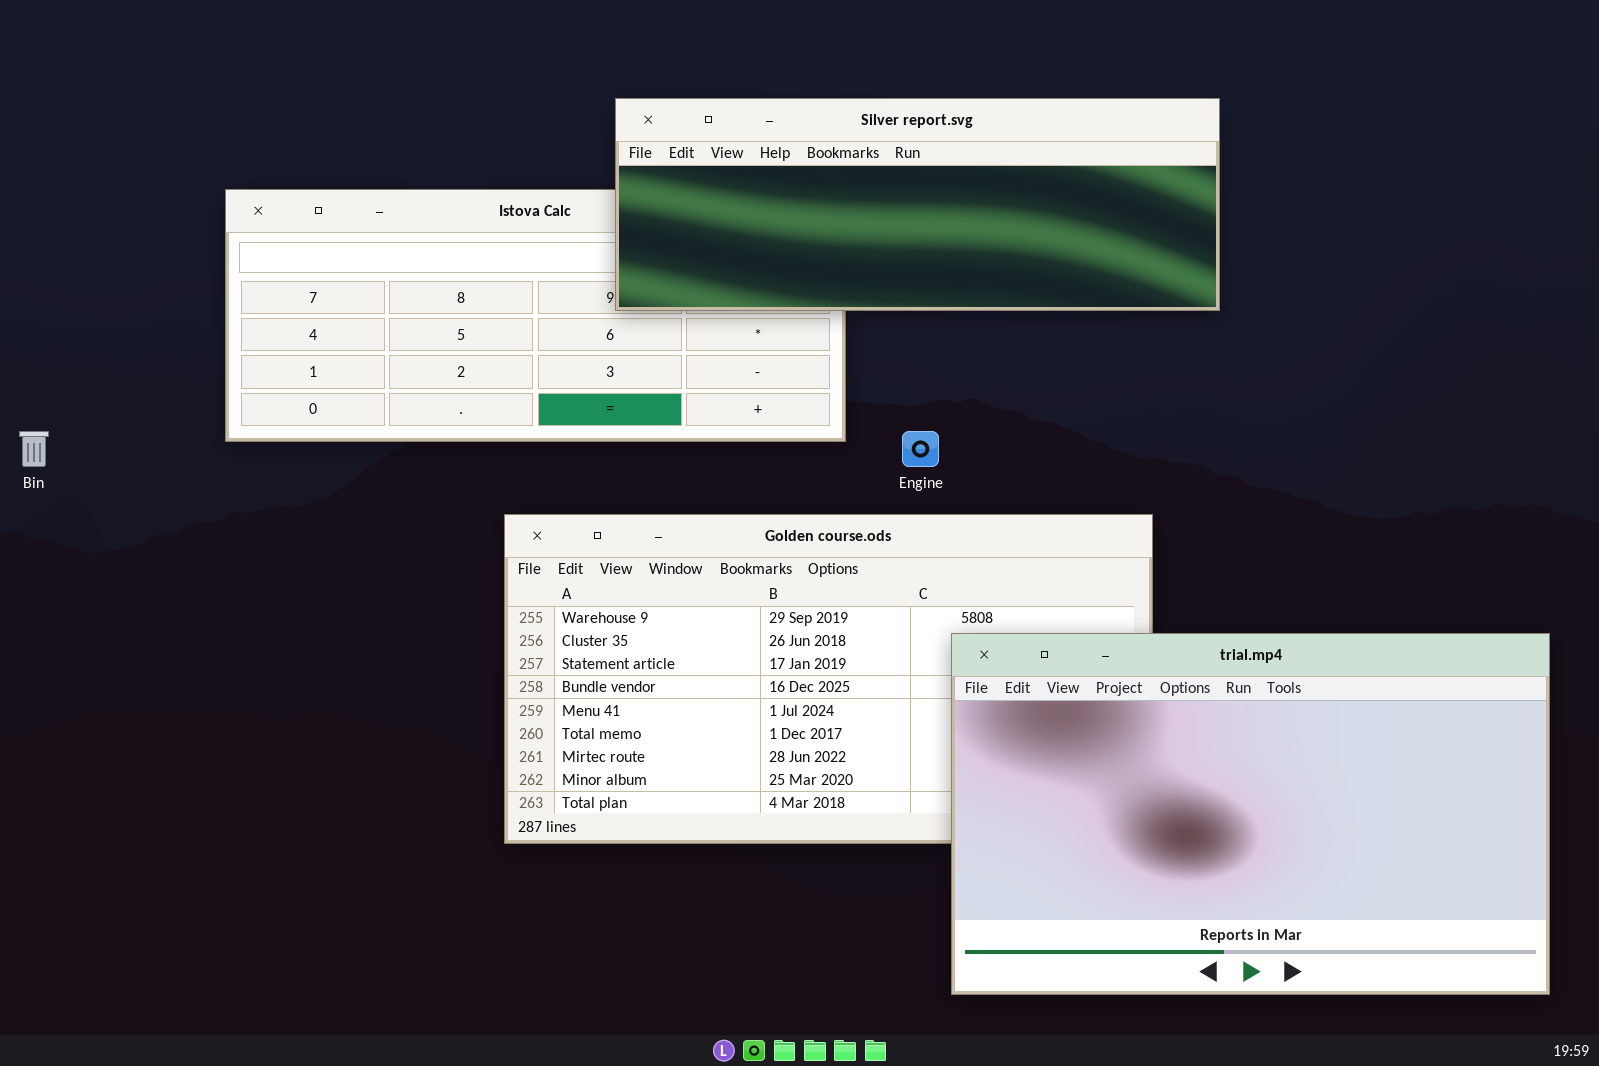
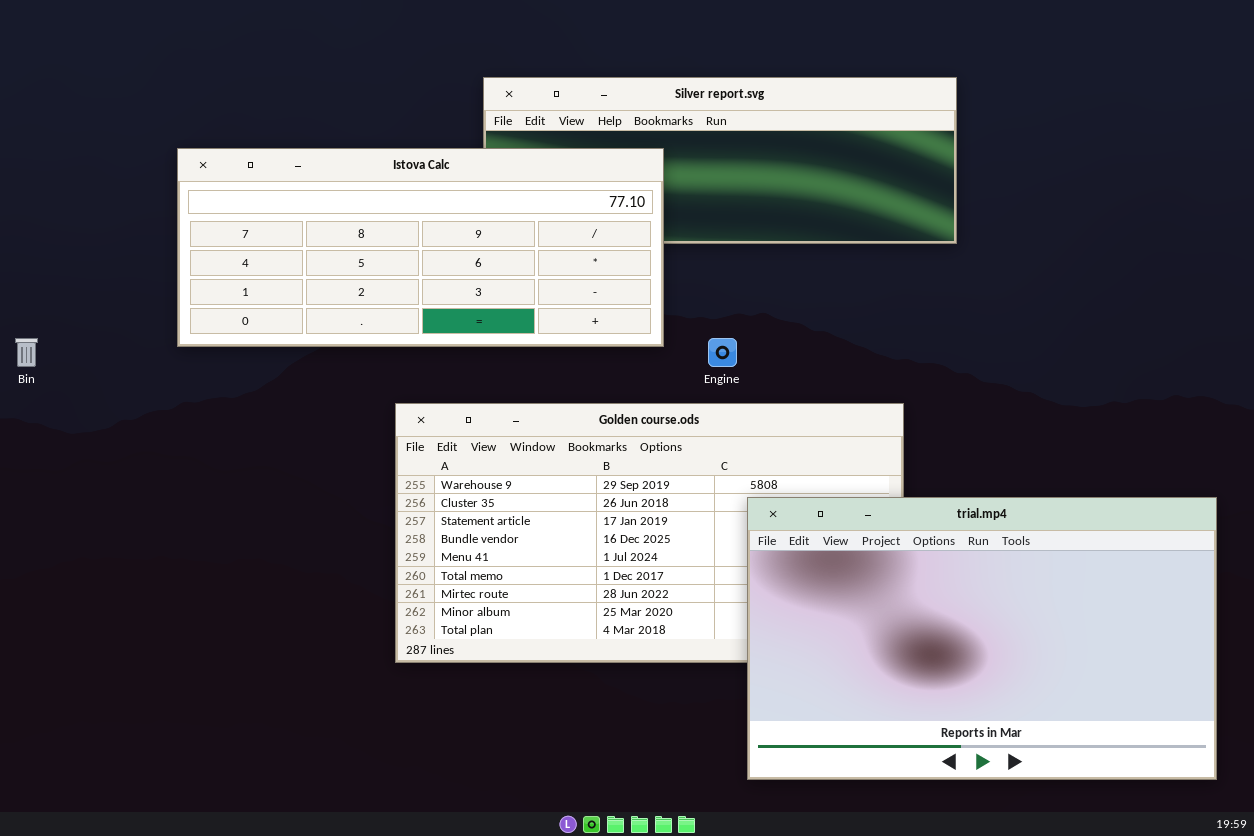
Istova Calc: [225,189,846,442] -> [177,148,664,347], raised

